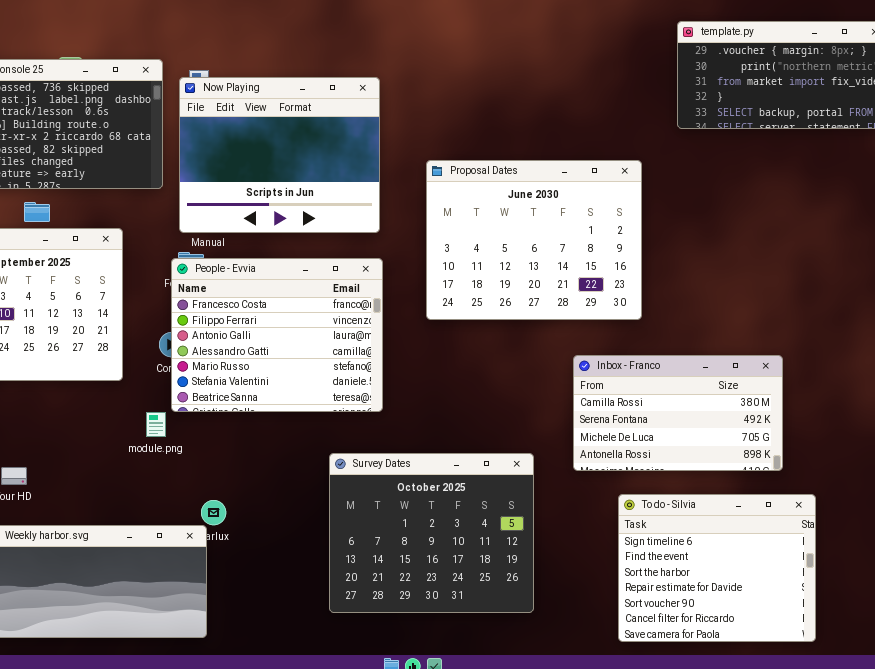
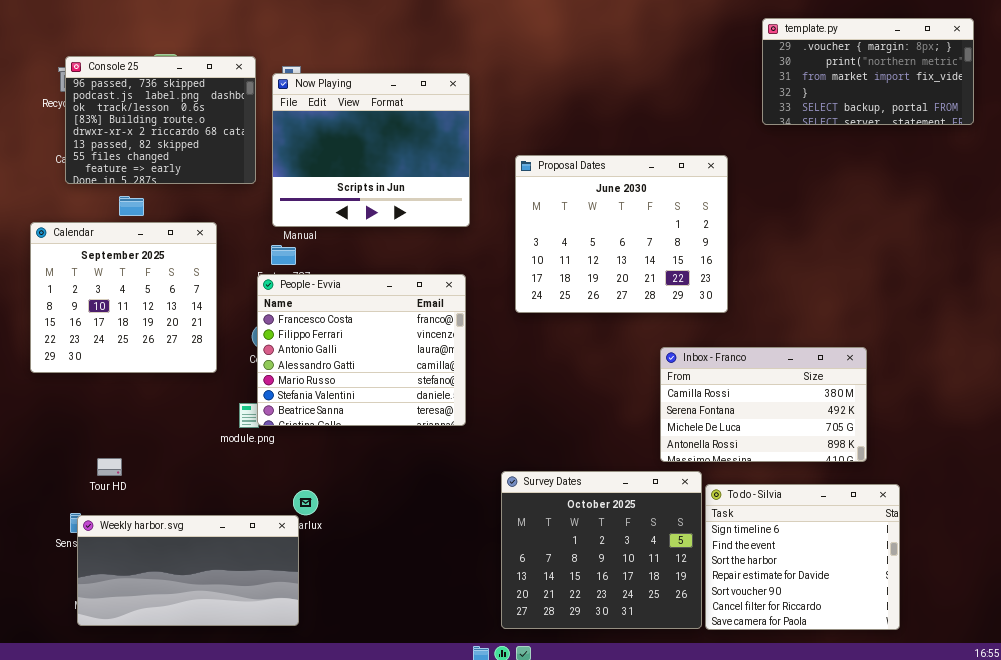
People - Evvia: [171,258,383,412] -> [257,274,466,426], moved
Survey Dates: [329,453,534,613] -> [501,471,702,629], moved

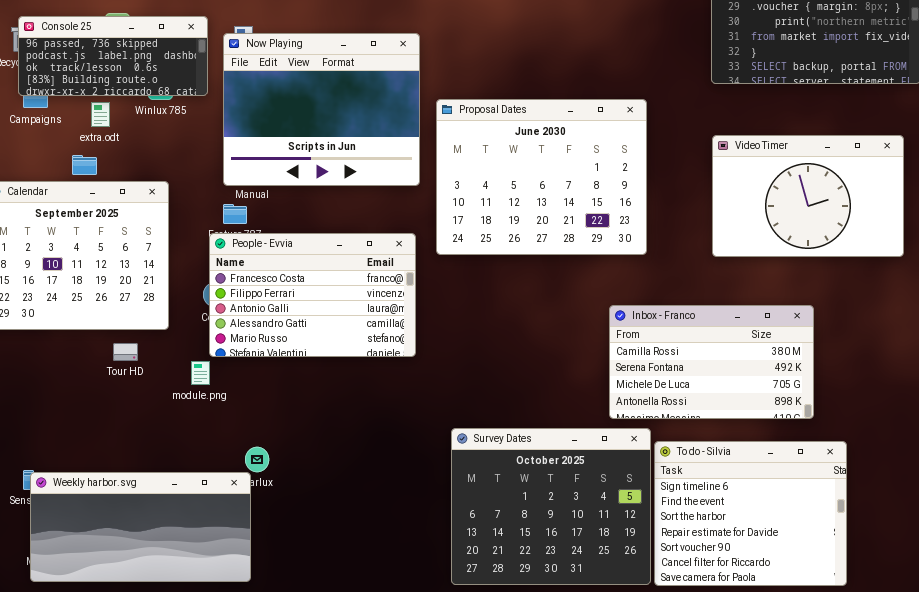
Console 25: [65,56,256,184] -> [18,16,208,96], resized
Proposal Dates: [515,155,728,313] -> [436,99,647,255], moved
Video Timer: none -> [712,135,904,257], opened
People - Evvia: [257,274,466,426] -> [209,233,416,357], resized
Tour HD: [97,458,122,476] -> [113,343,138,361], moved

